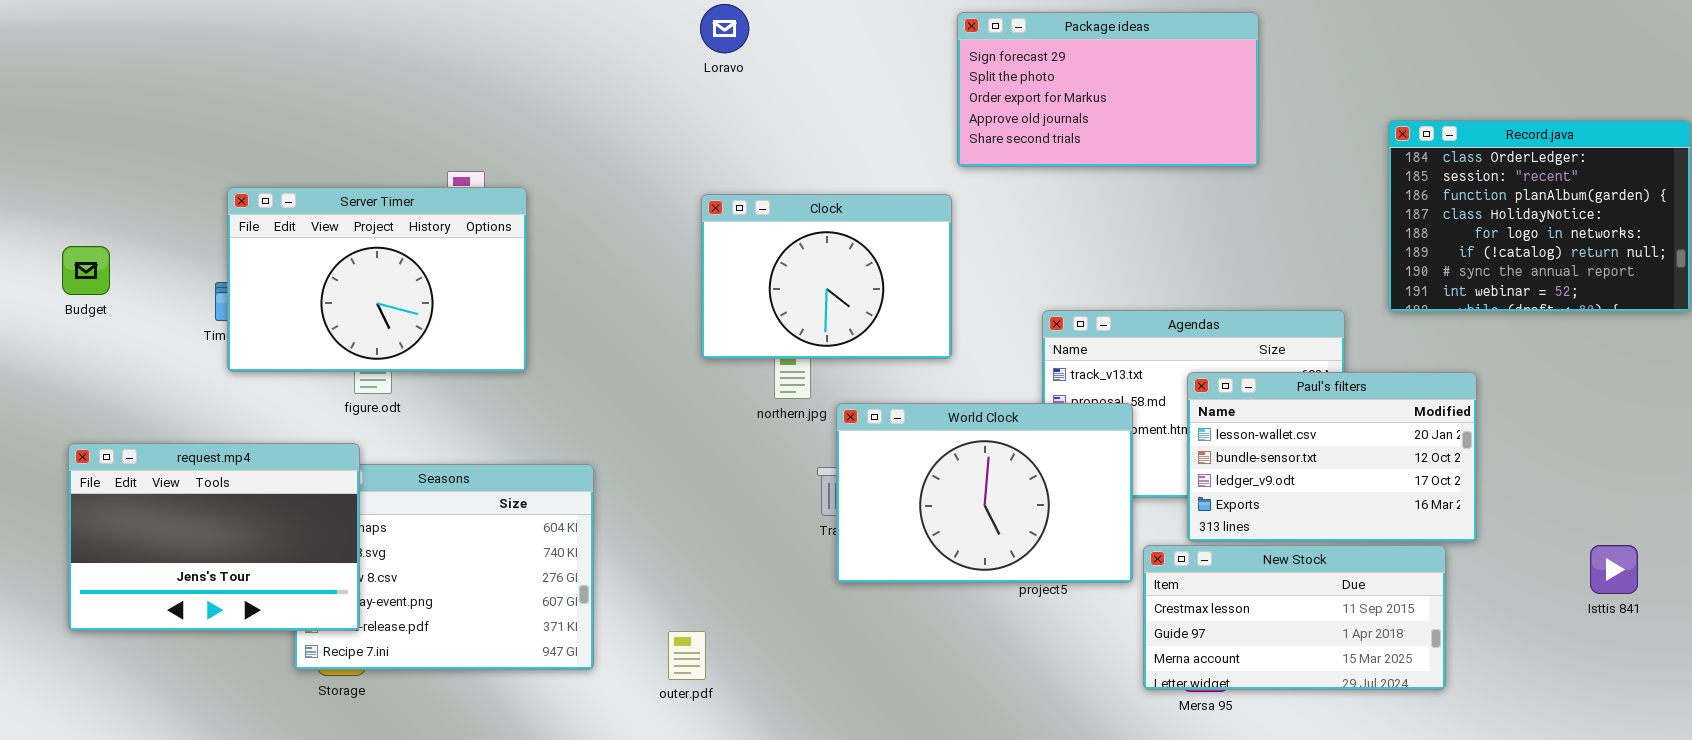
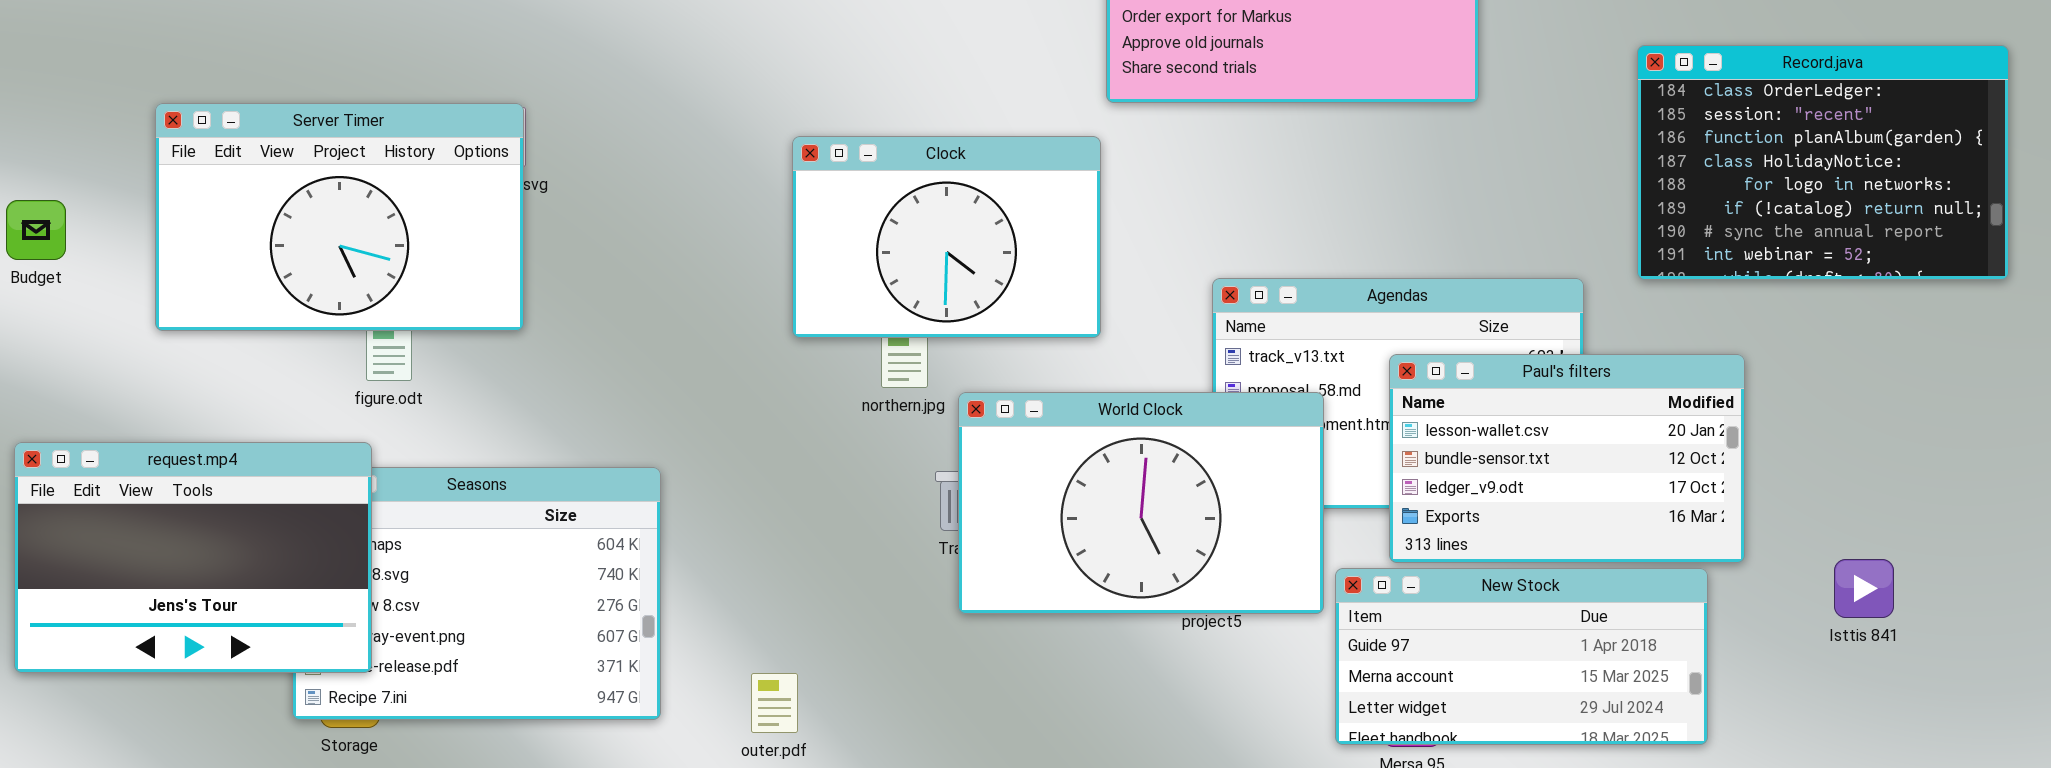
Server Timer: [227,187,527,372] -> [155,103,524,331], moved
New Stock: [1143,545,1446,690] -> [1335,568,1708,745], scrolled down 1 row
Isttis 841: [1590,545,1638,594] -> [1834,559,1894,618], moved

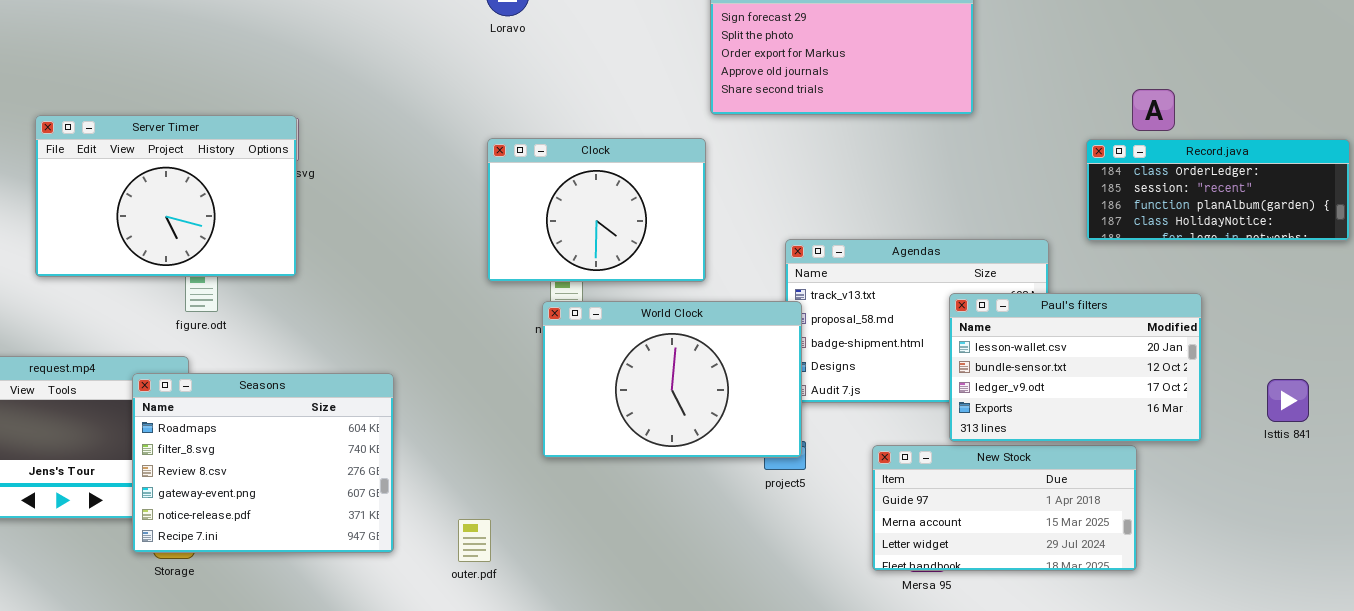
Record.java: [1637,45,2009,280] -> [1086,139,1350,241], resized
Paul's filters: [1389,354,1745,563] -> [949,293,1202,442], moved
World Clock: [958,392,1324,614] -> [542,301,802,458], moved
Seasons: [292,467,661,720] -> [132,373,394,553], raised
Isttis 841: [1834,559,1894,618] -> [1267,379,1309,422], moved

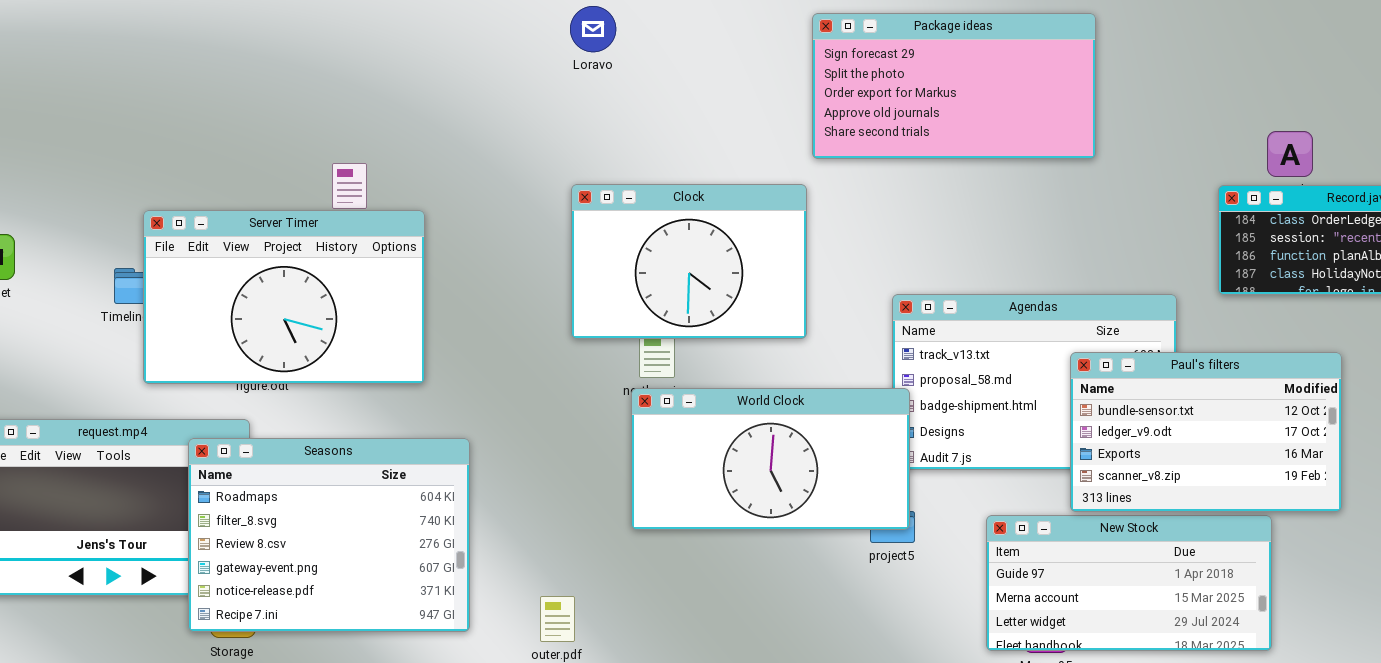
Server Timer: [35,115,297,277] -> [143,210,425,384], moved
Paul's filters: [949,293,1202,442] -> [1070,352,1342,512], scrolled down 1 row
World Clock: [542,301,802,458] -> [631,388,910,530], resized

